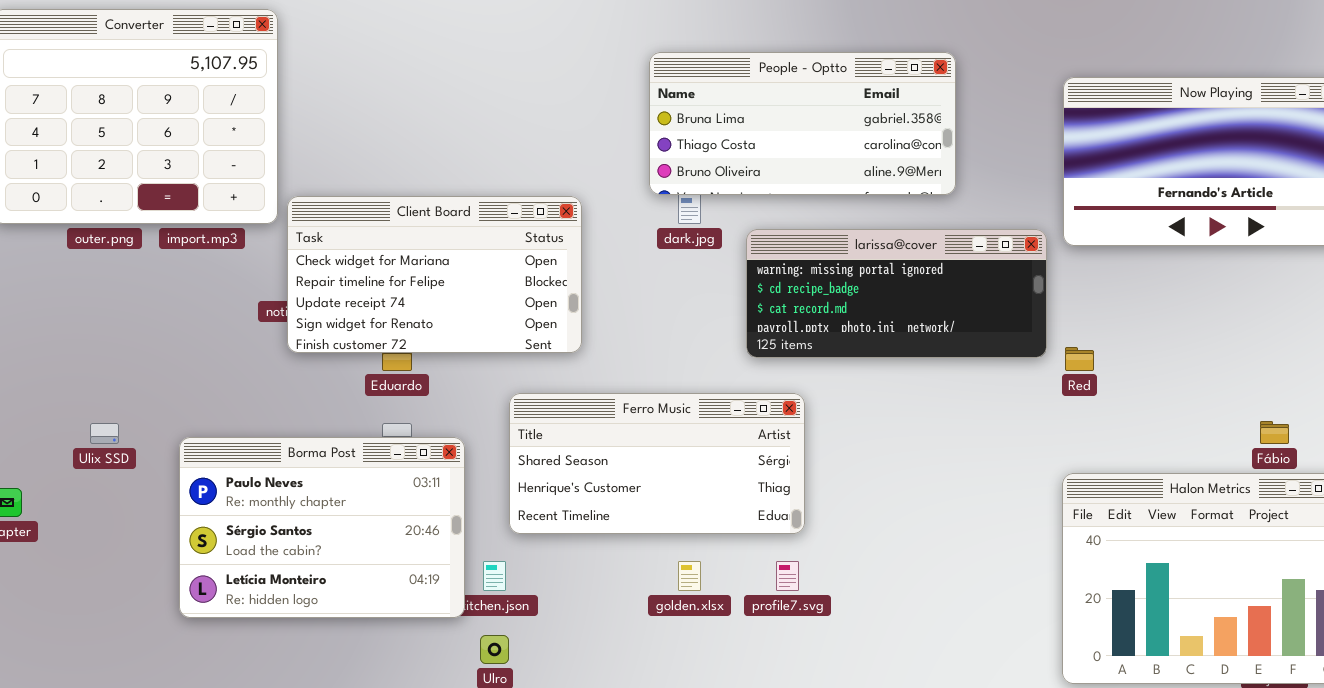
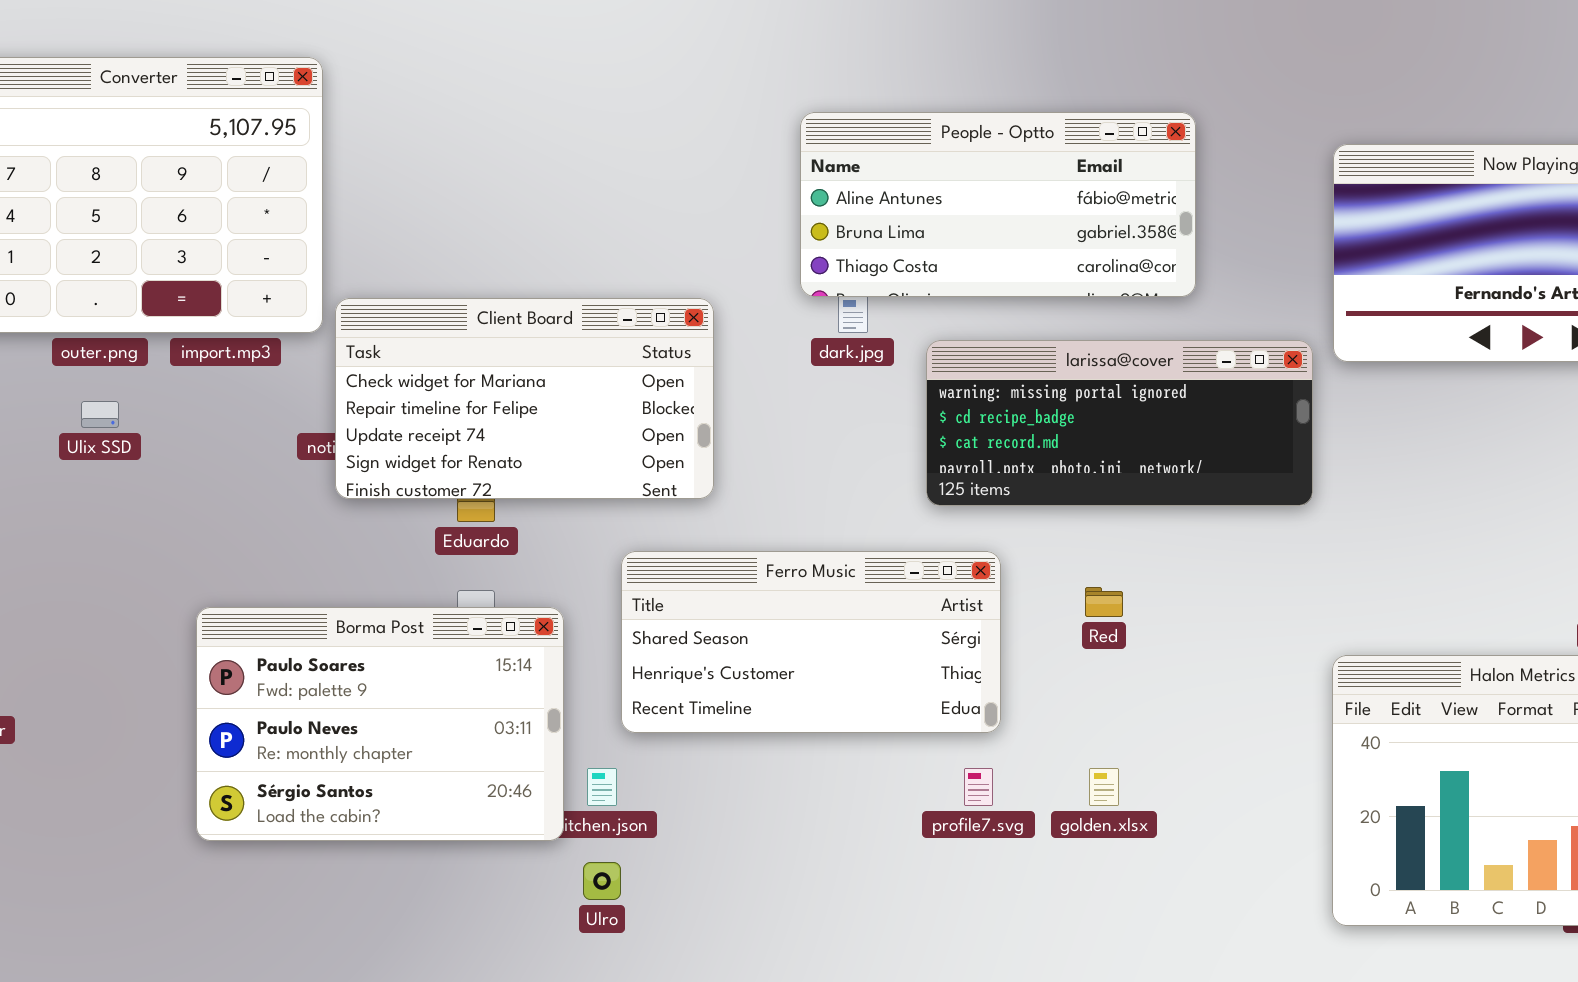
People - Optto: [649,52,956,195] -> [800,112,1196,297], scrolled up 1 row
Red: [1065,347,1094,371] -> [1085,587,1123,617], moved
Ulix SSD: [90,423,119,444] -> [81,401,119,428], moved
Borma Post: [179,437,465,618] -> [196,607,564,841], scrolled up 1 row
golden.xlsx: [678,561,701,591] -> [1089,768,1119,806], moved

